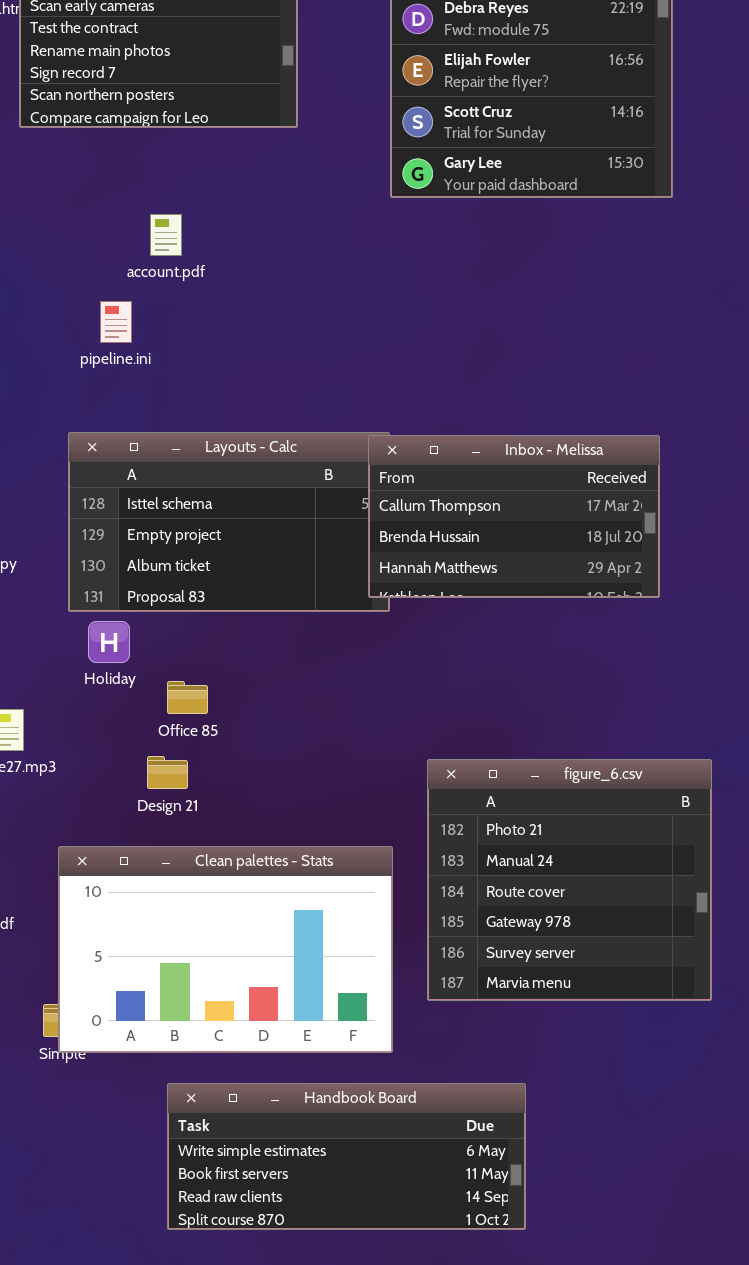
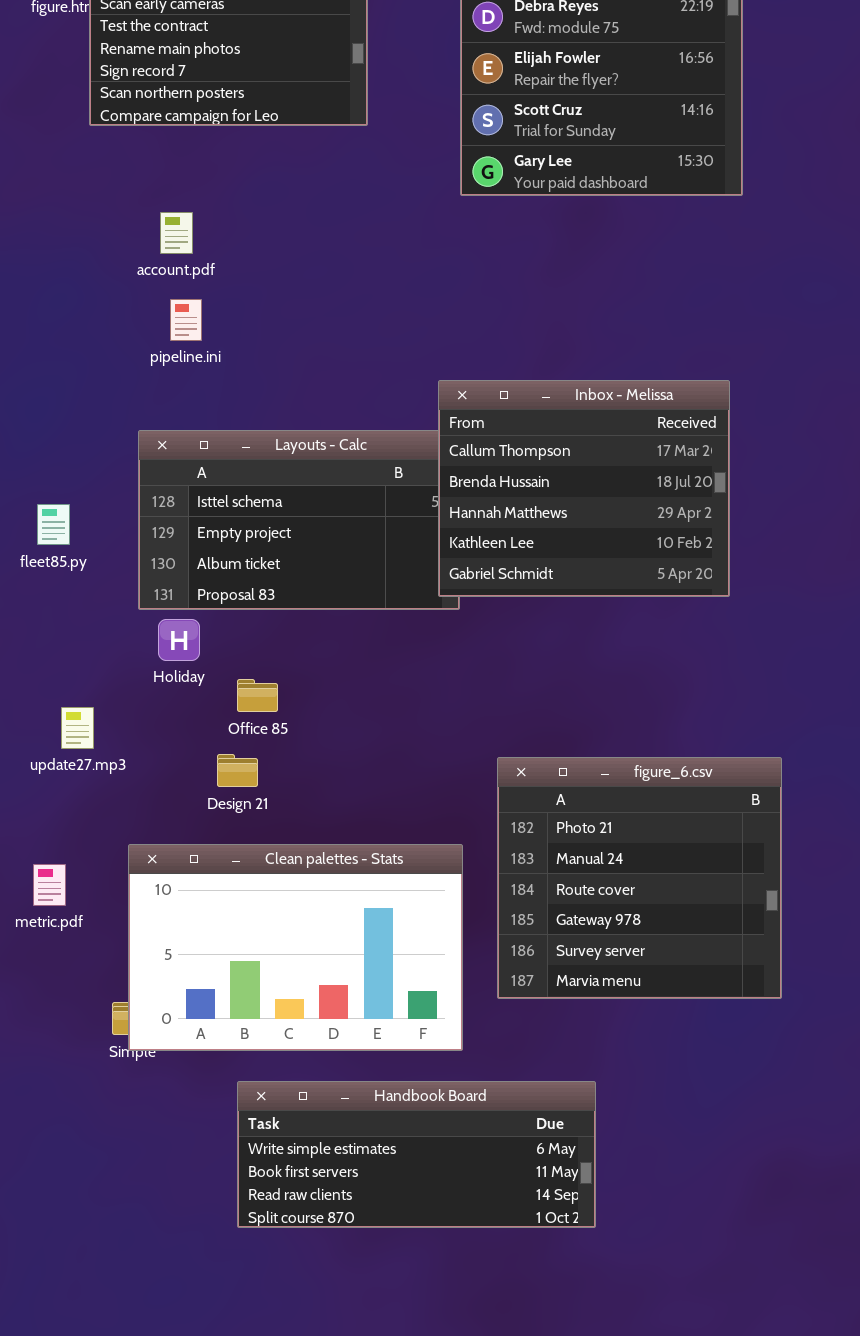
account.pdf: [150,214,182,256] -> [160,212,193,254], moved
Inbox - Melissa: [368,435,660,598] -> [438,380,730,597], resized

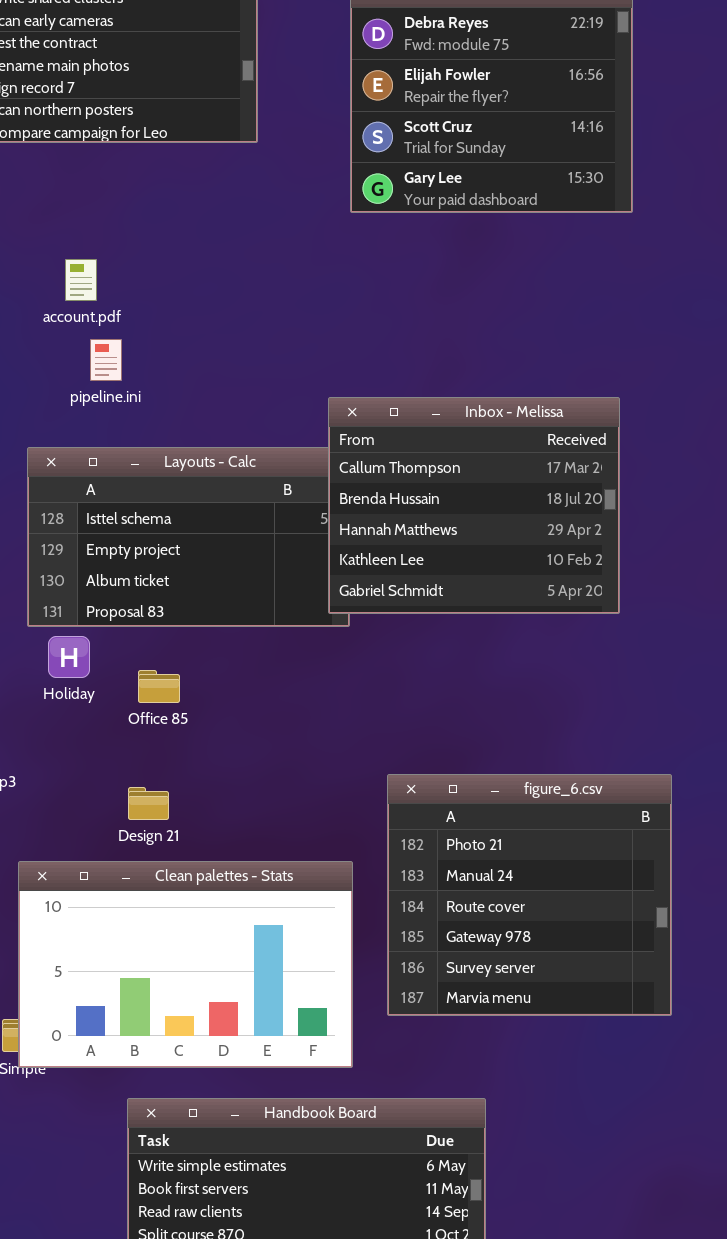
account.pdf: [160,212,193,254] -> [65,259,97,301], moved
pipeline.ini: [170,299,202,341] -> [90,339,122,381], moved
Office 85: [237,679,278,712] -> [138,670,180,703], moved
Design 21: [217,754,258,787] -> [128,787,169,820], moved

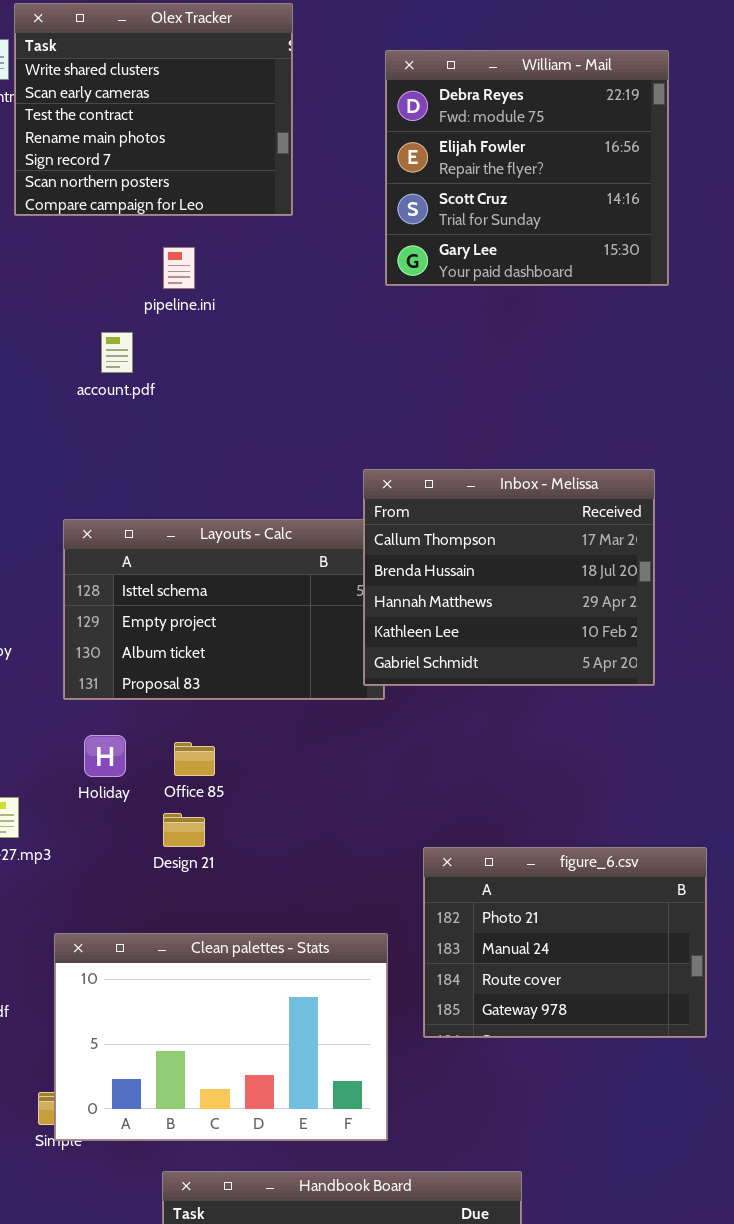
pipeline.ini: [90,339,122,381] -> [163,247,195,289], moved
Holiday: [48,636,90,678] -> [84,735,126,777], moved
figure_6.csv: [387,774,672,1016] -> [423,847,707,1038], resized
Design 21: [128,787,169,820] -> [163,813,205,847], moved

